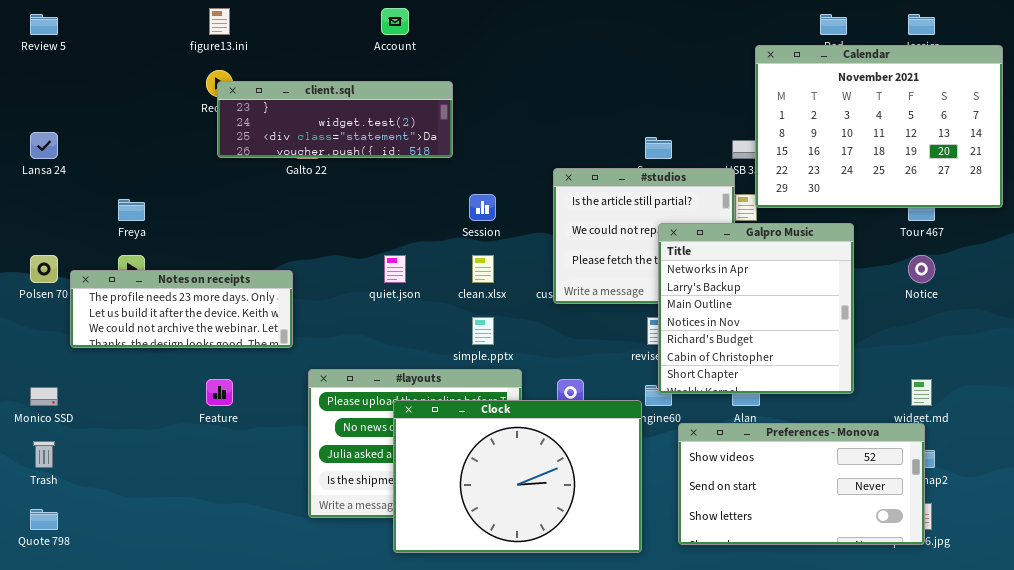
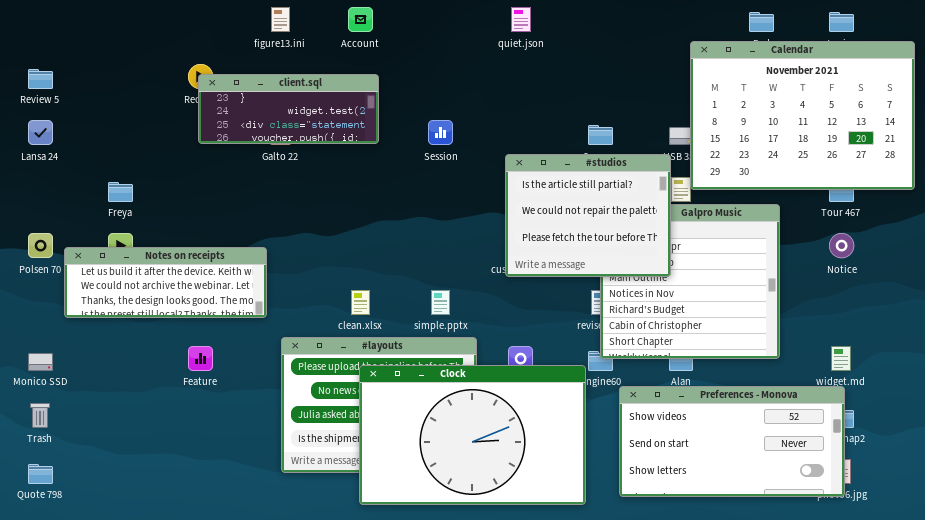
figure13.ini: [209,8,230,35] -> [271,7,290,32], moved
Review 5: [30,14,58,35] -> [28,69,53,89], moved
client.sql: [217,81,453,158] -> [198,74,379,144], resized
#studios: [553,168,735,304] -> [505,154,671,277], raised
Session: [469,194,496,221] -> [428,120,453,145], moved
quiet.json: [384,255,406,283] -> [511,7,531,32], moved
clean.xlsx: [472,255,494,283] -> [351,290,370,315], moved
Notes on receipts: [70,270,293,348] -> [64,247,267,318], scrolled down 1 row

